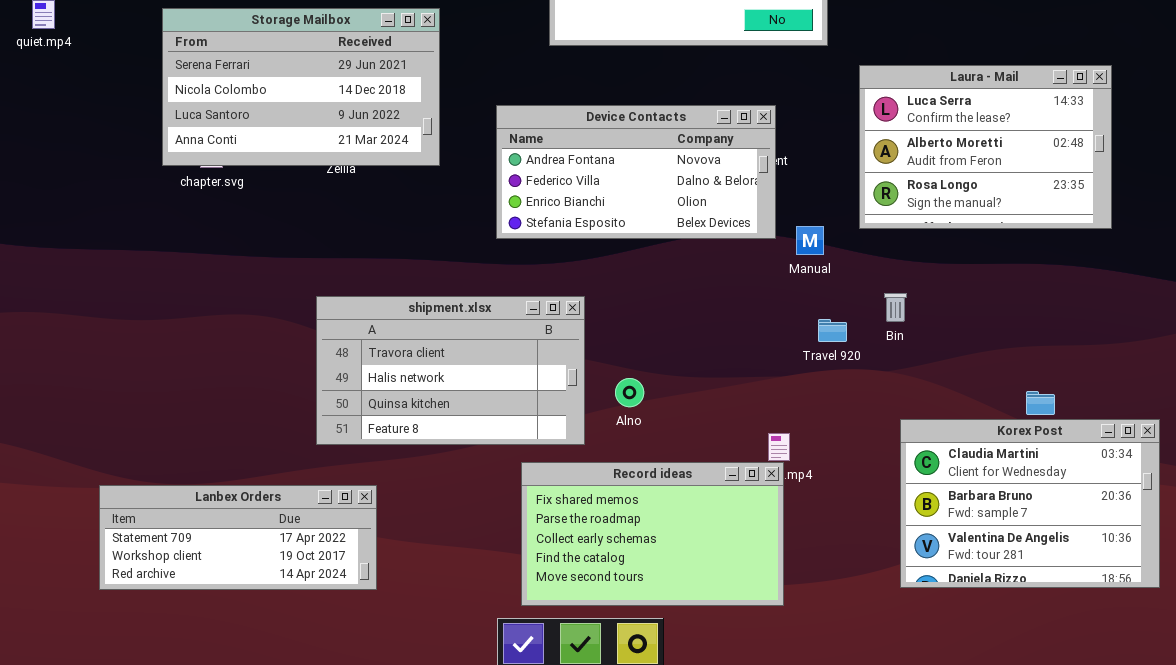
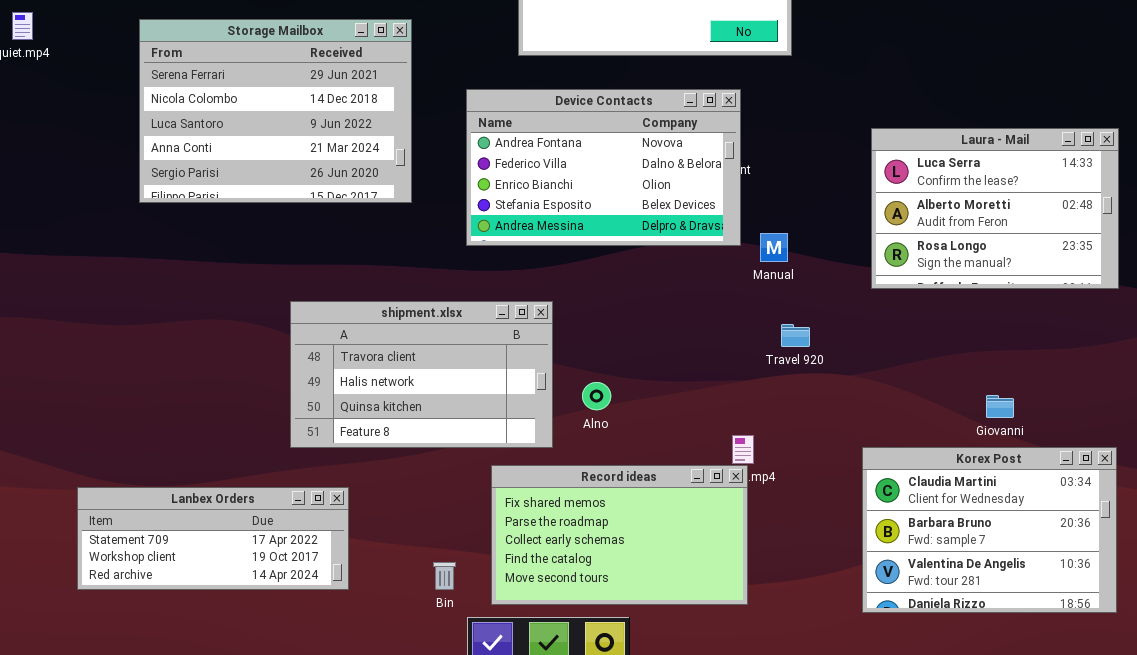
Storage Mailbox: [162,8,440,166] -> [139,19,412,203], resized
Laura - Mail: [859,65,1112,229] -> [871,128,1119,289], moved
Device Contacts: [496,105,776,239] -> [466,89,741,246], resized
Bin: [884,293,907,322] -> [433,562,456,590], moved
Korex Post: [900,419,1160,588] -> [862,447,1117,613], moved

